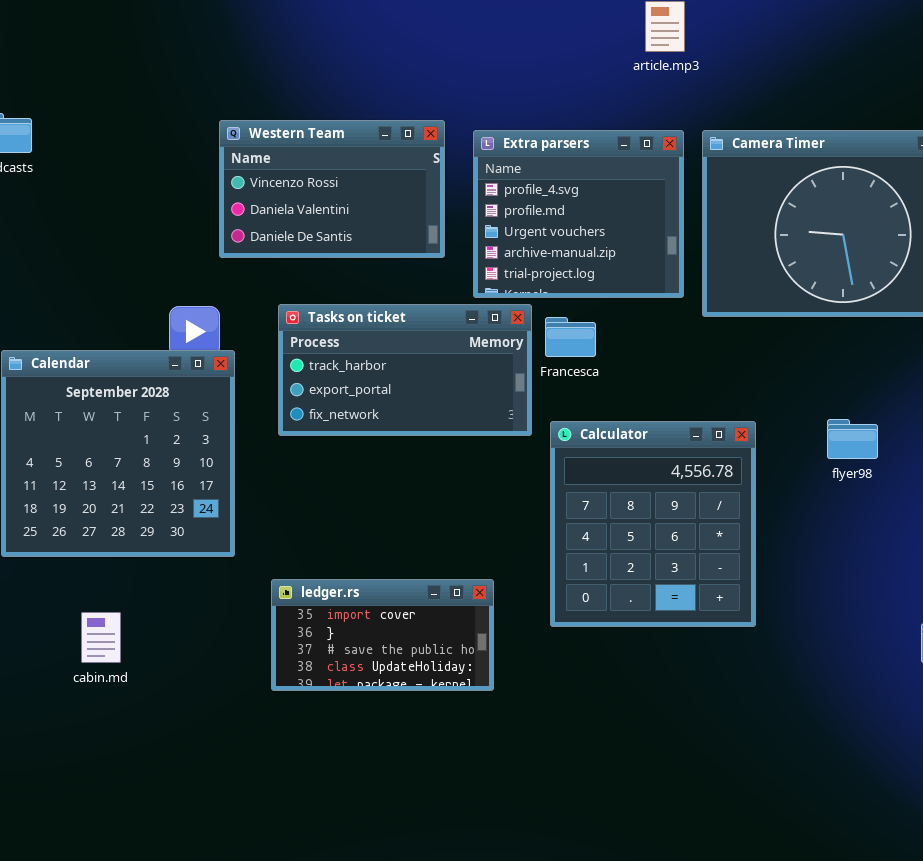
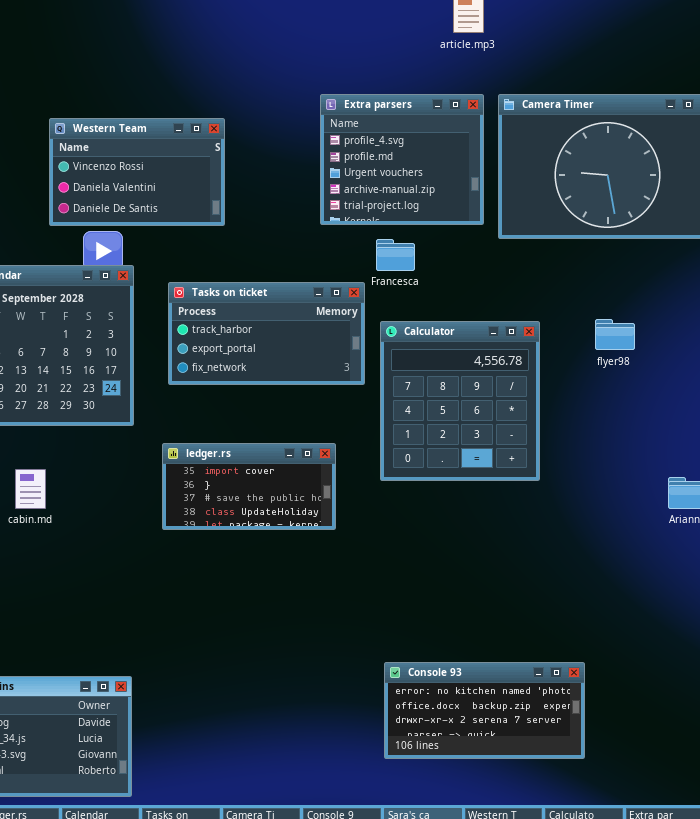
Western Team: [219,120,445,258] -> [49,118,225,226], moved
Tasks on ticket: [278,304,532,436] -> [168,282,365,385], moved

